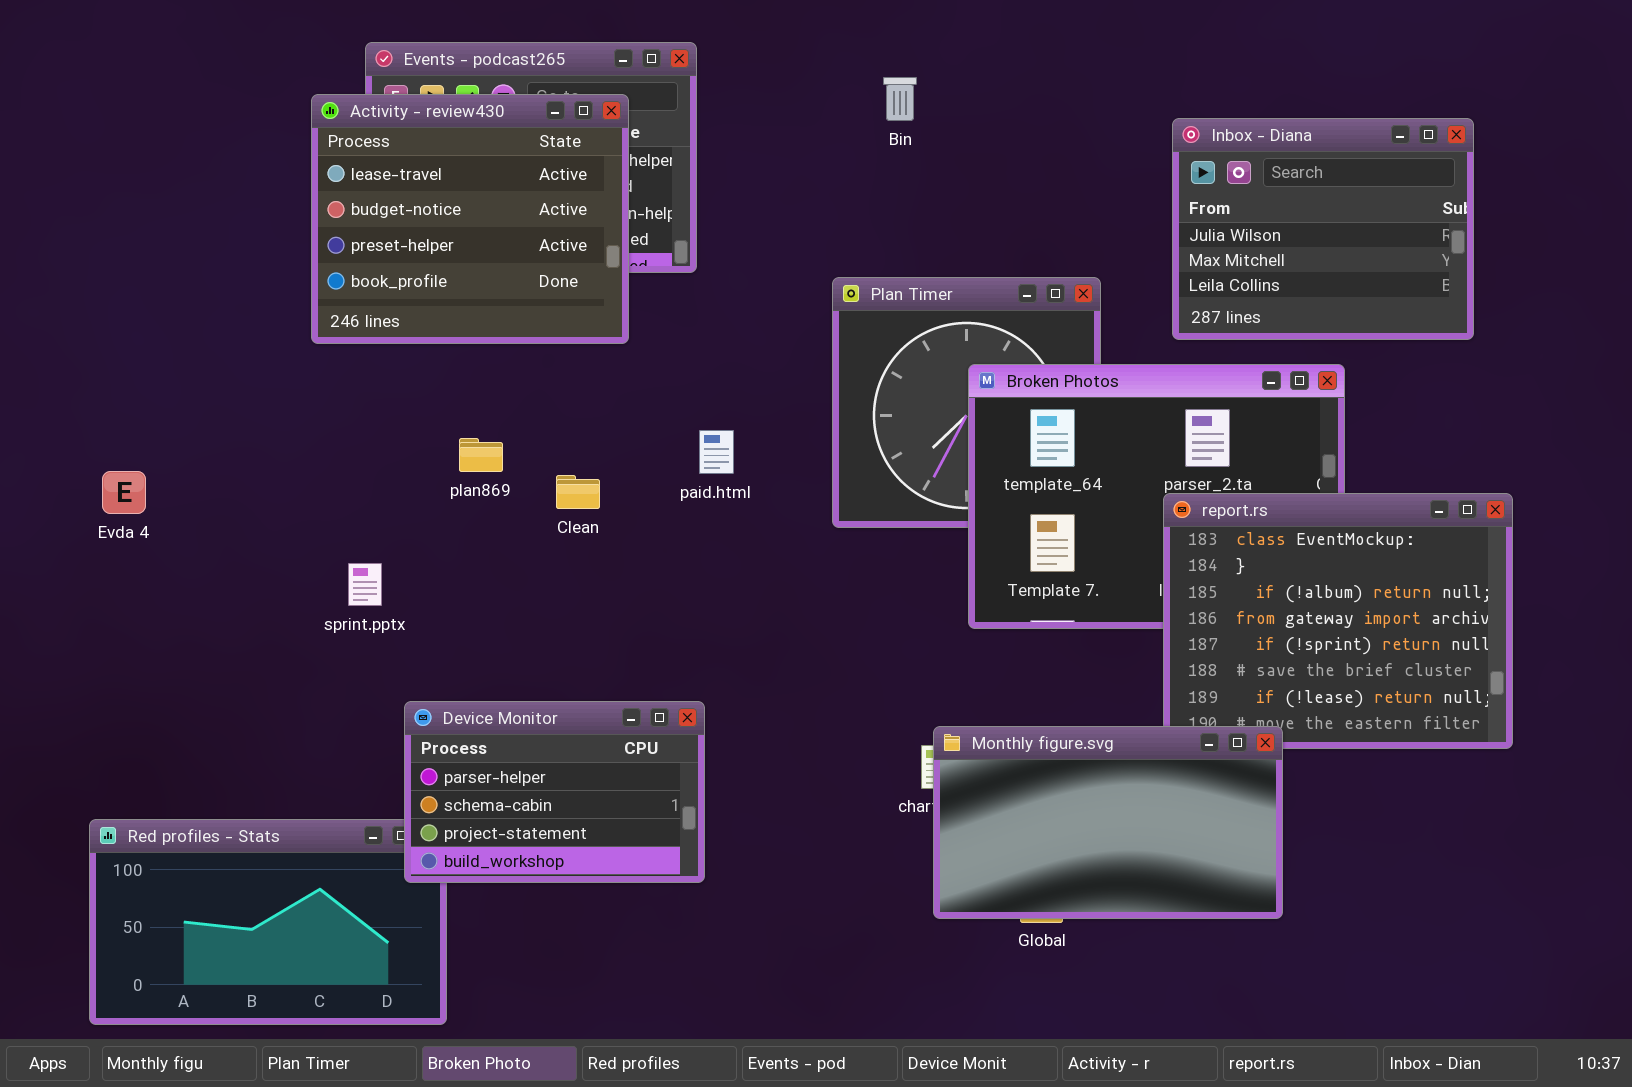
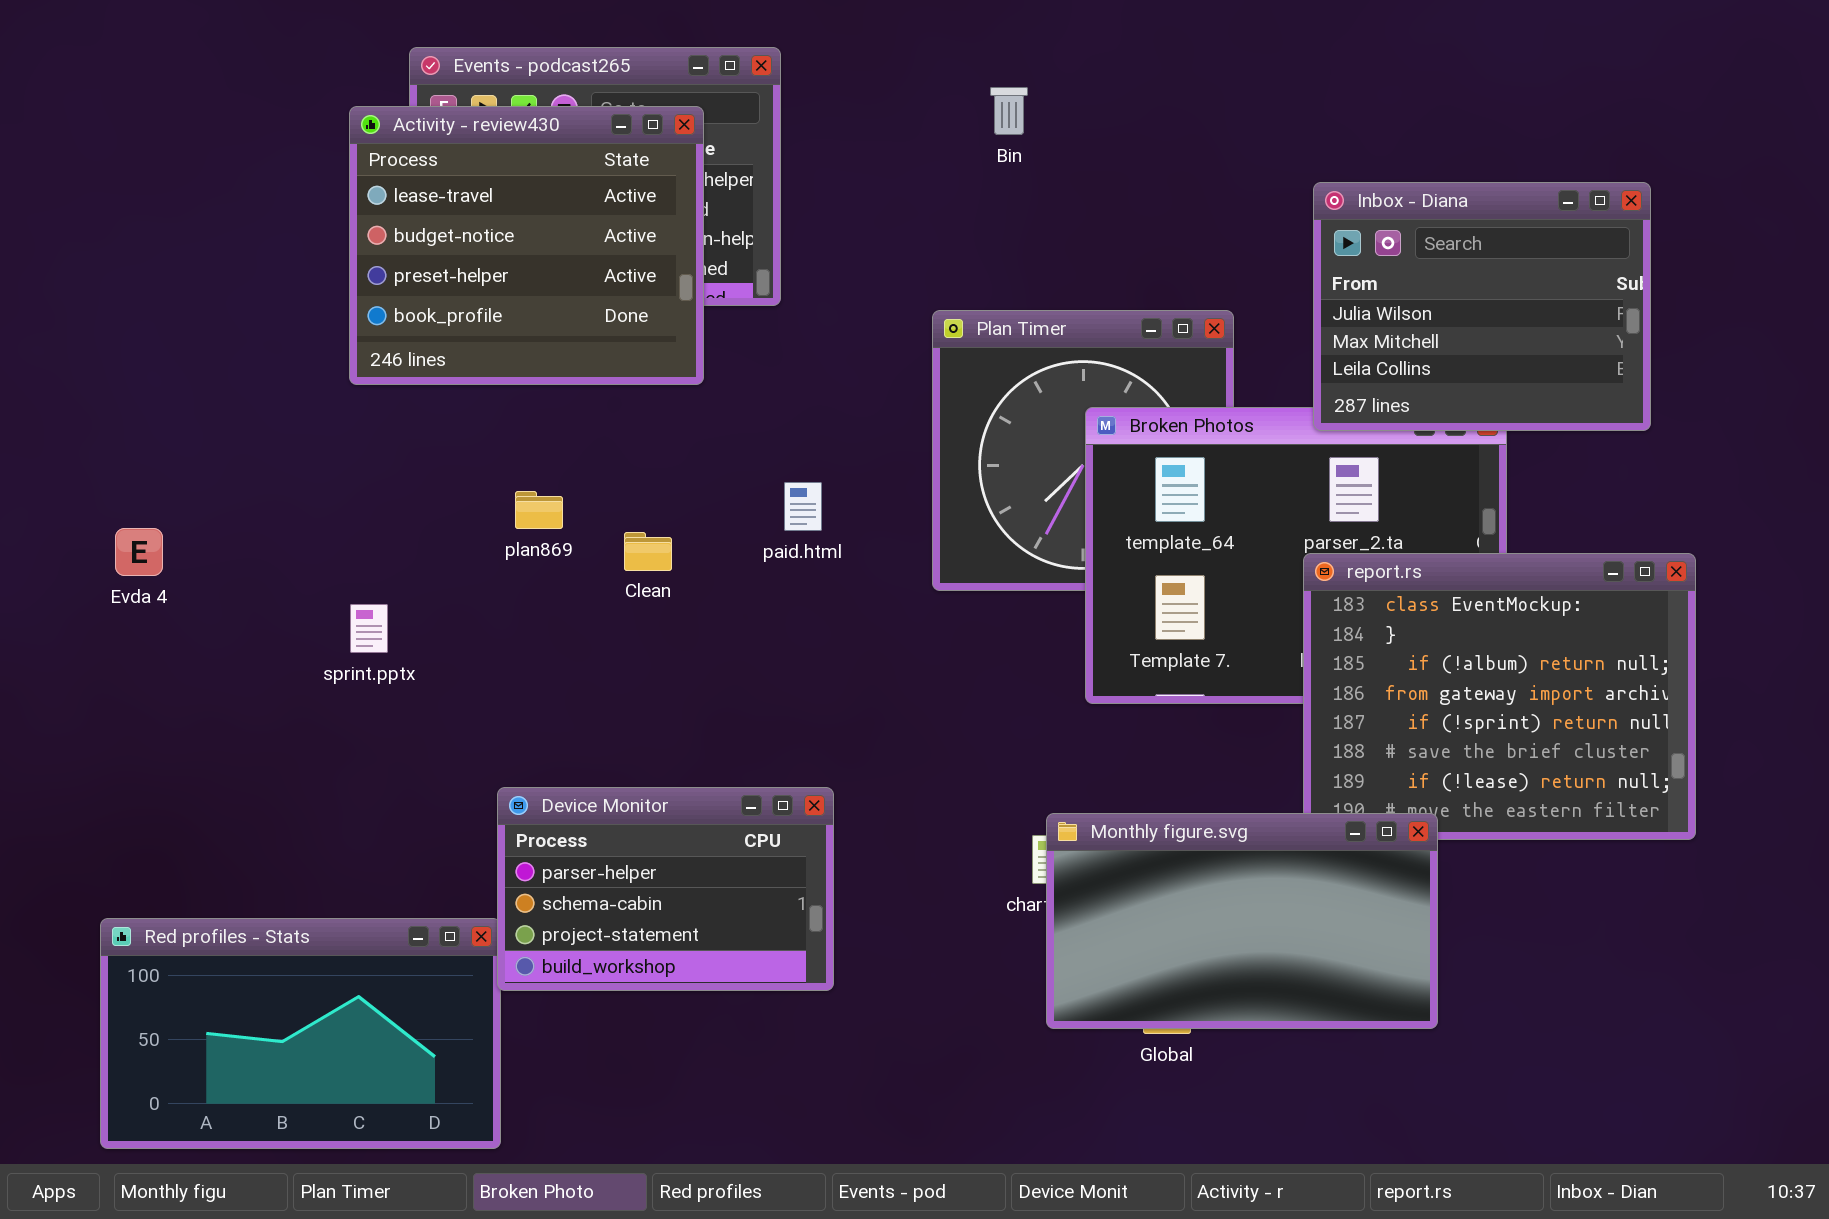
Inbox - Diana: [1172,118,1474,340] -> [1313,182,1651,431], moved
sprint.pptx: [348,563,382,606] -> [350,604,388,653], moved
Device Monitor: [404,701,705,883] -> [497,787,834,991], moved

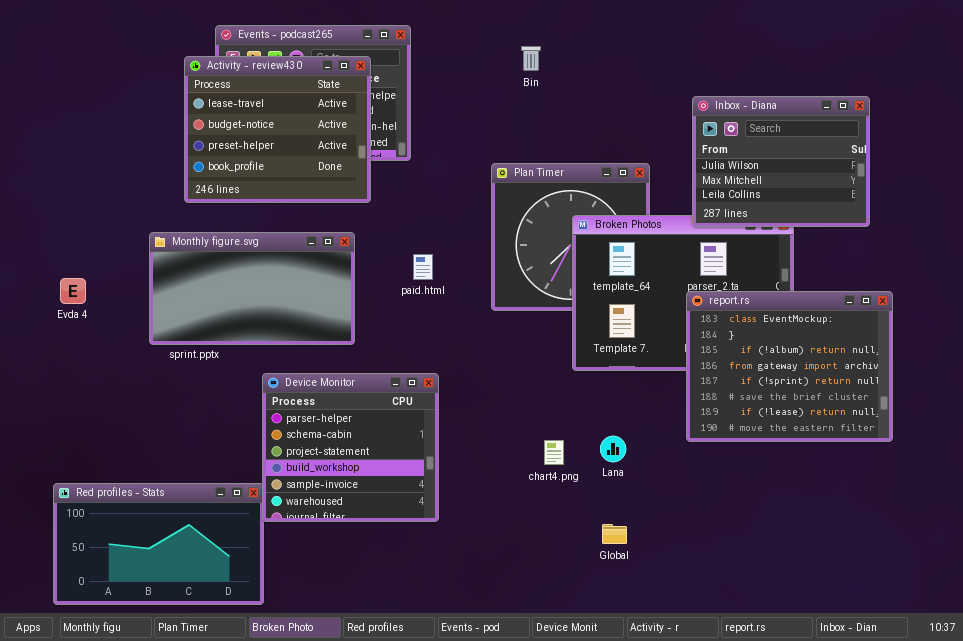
Device Monitor: [497,787,834,991] -> [262,373,439,522], resized
Monthly figure.svg: [1046,813,1438,1029] -> [149,232,355,345], moved

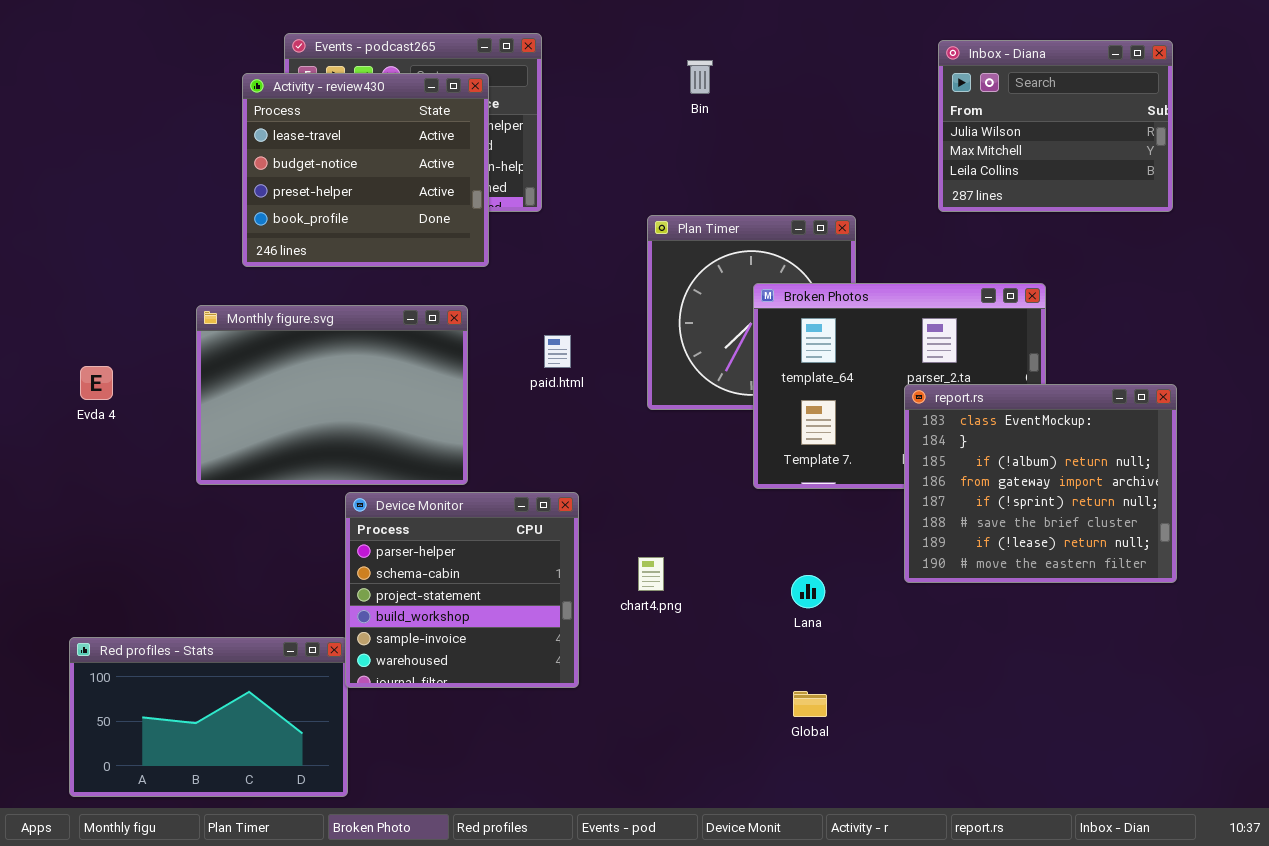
Inbox - Diana: [692,96,870,227] -> [938,40,1173,212], moved
Monthly figure.svg: [149,232,355,345] -> [196,305,468,485], resized
chart4.png: [544,440,564,465] -> [638,557,664,591], moved

